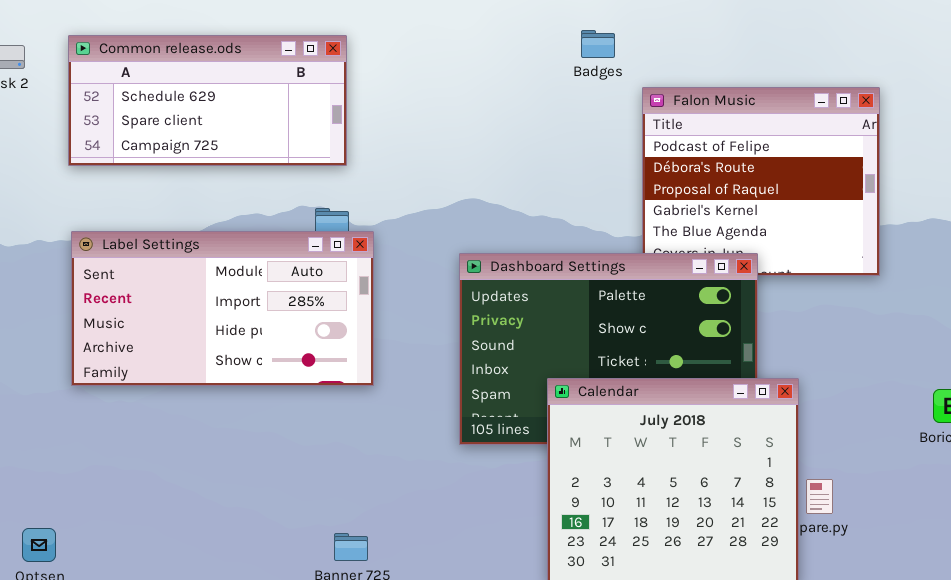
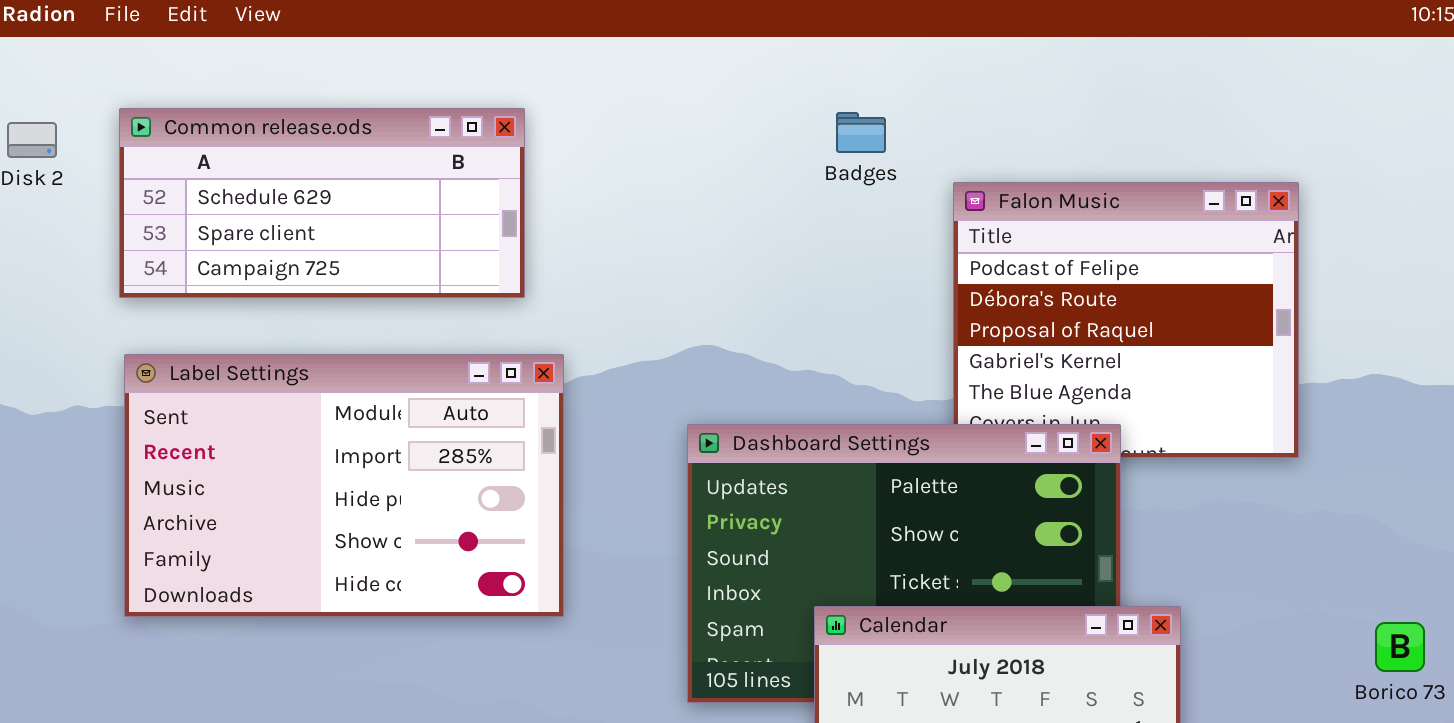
Badges: [581,30,615,58] -> [836,112,886,153], moved
Label Settings: [71,231,374,386] -> [124,354,564,617], resized

